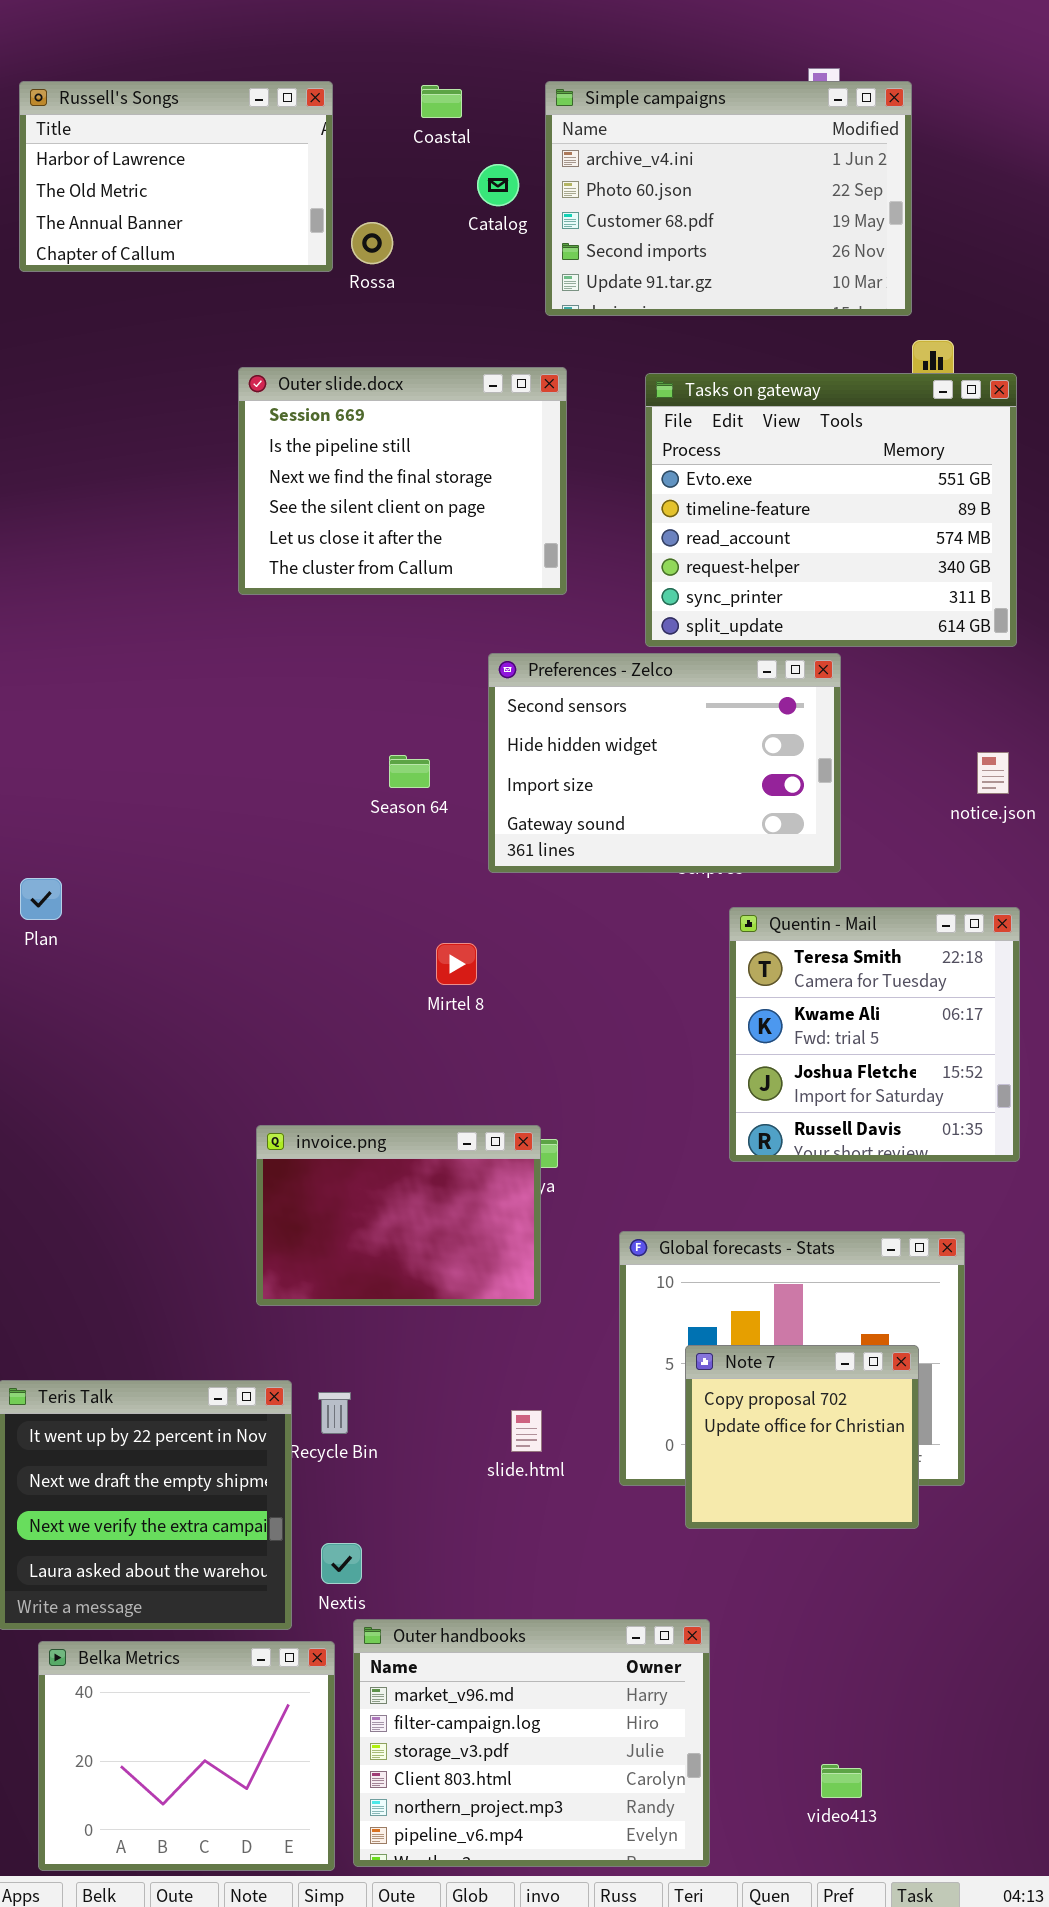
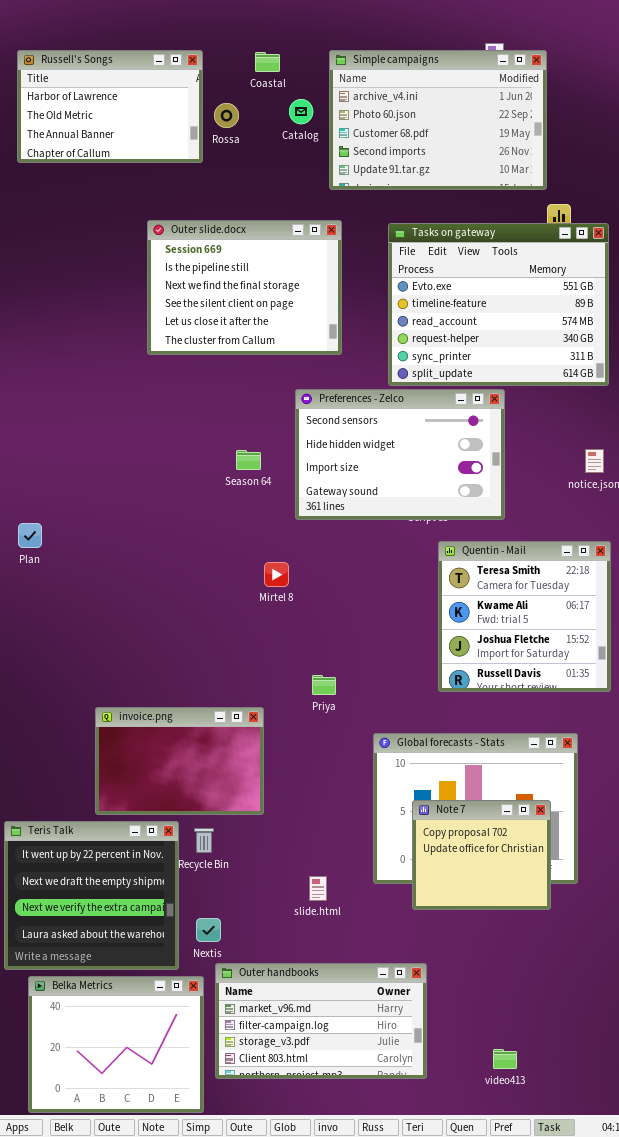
Rossa: [351,222,393,264] -> [214,103,239,128], moved
invoice.png: [256,1125,541,1306] -> [95,707,264,815], moved
slide.html: [511,1410,542,1452] -> [309,876,327,901], moved
Outer handbooks: [353,1619,710,1867] -> [215,963,427,1079], resized

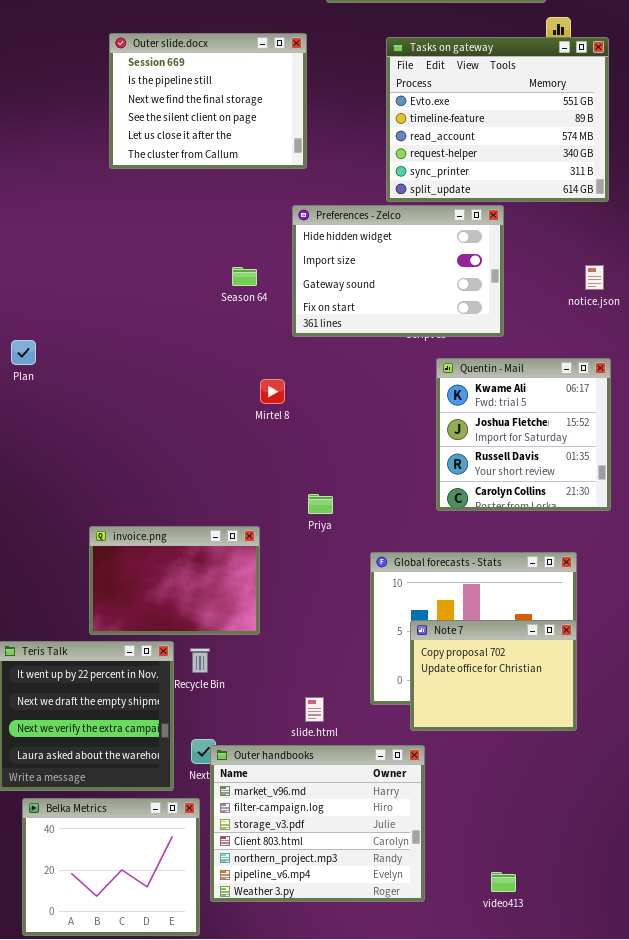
Outer slide.docx: [147,220,342,355] -> [109,33,307,169], moved
Preferences - Zelco: [295,389,505,520] -> [292,205,504,337], scrolled down 1 row
Quentin - Mail: [438,541,611,692] -> [436,358,611,511], scrolled down 1 row
Note 7: [412,800,551,910] -> [410,620,577,731], resized
Outer handbooks: [215,963,427,1079] -> [210,745,425,902], resized

